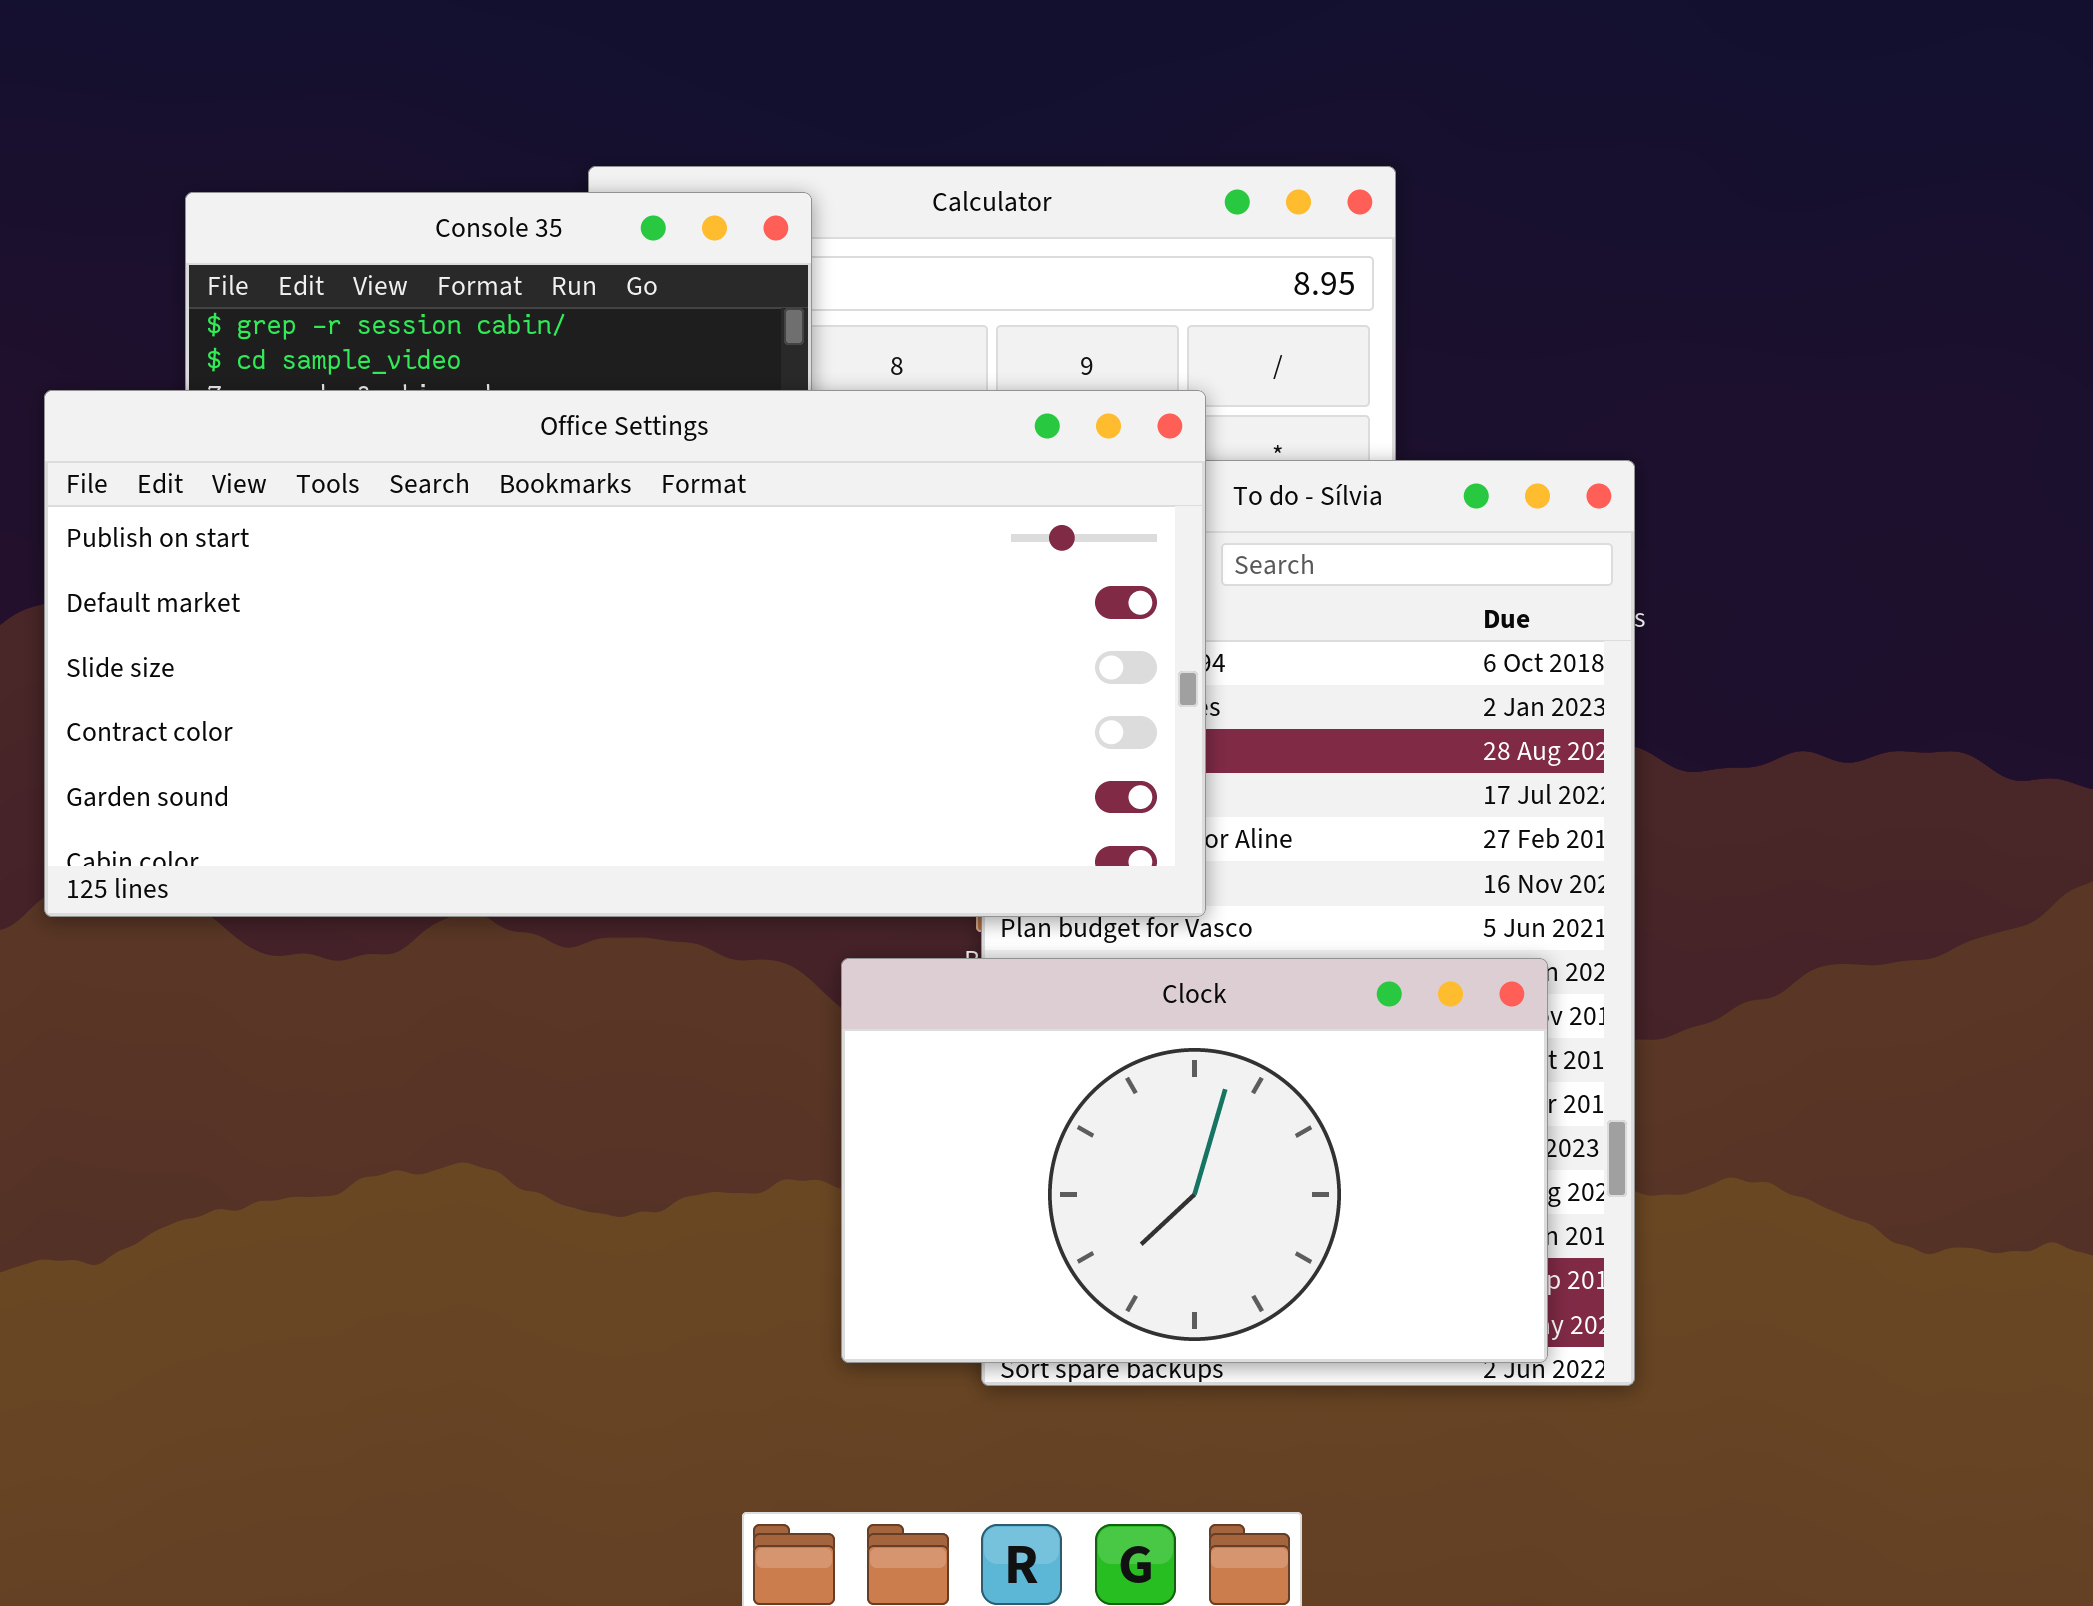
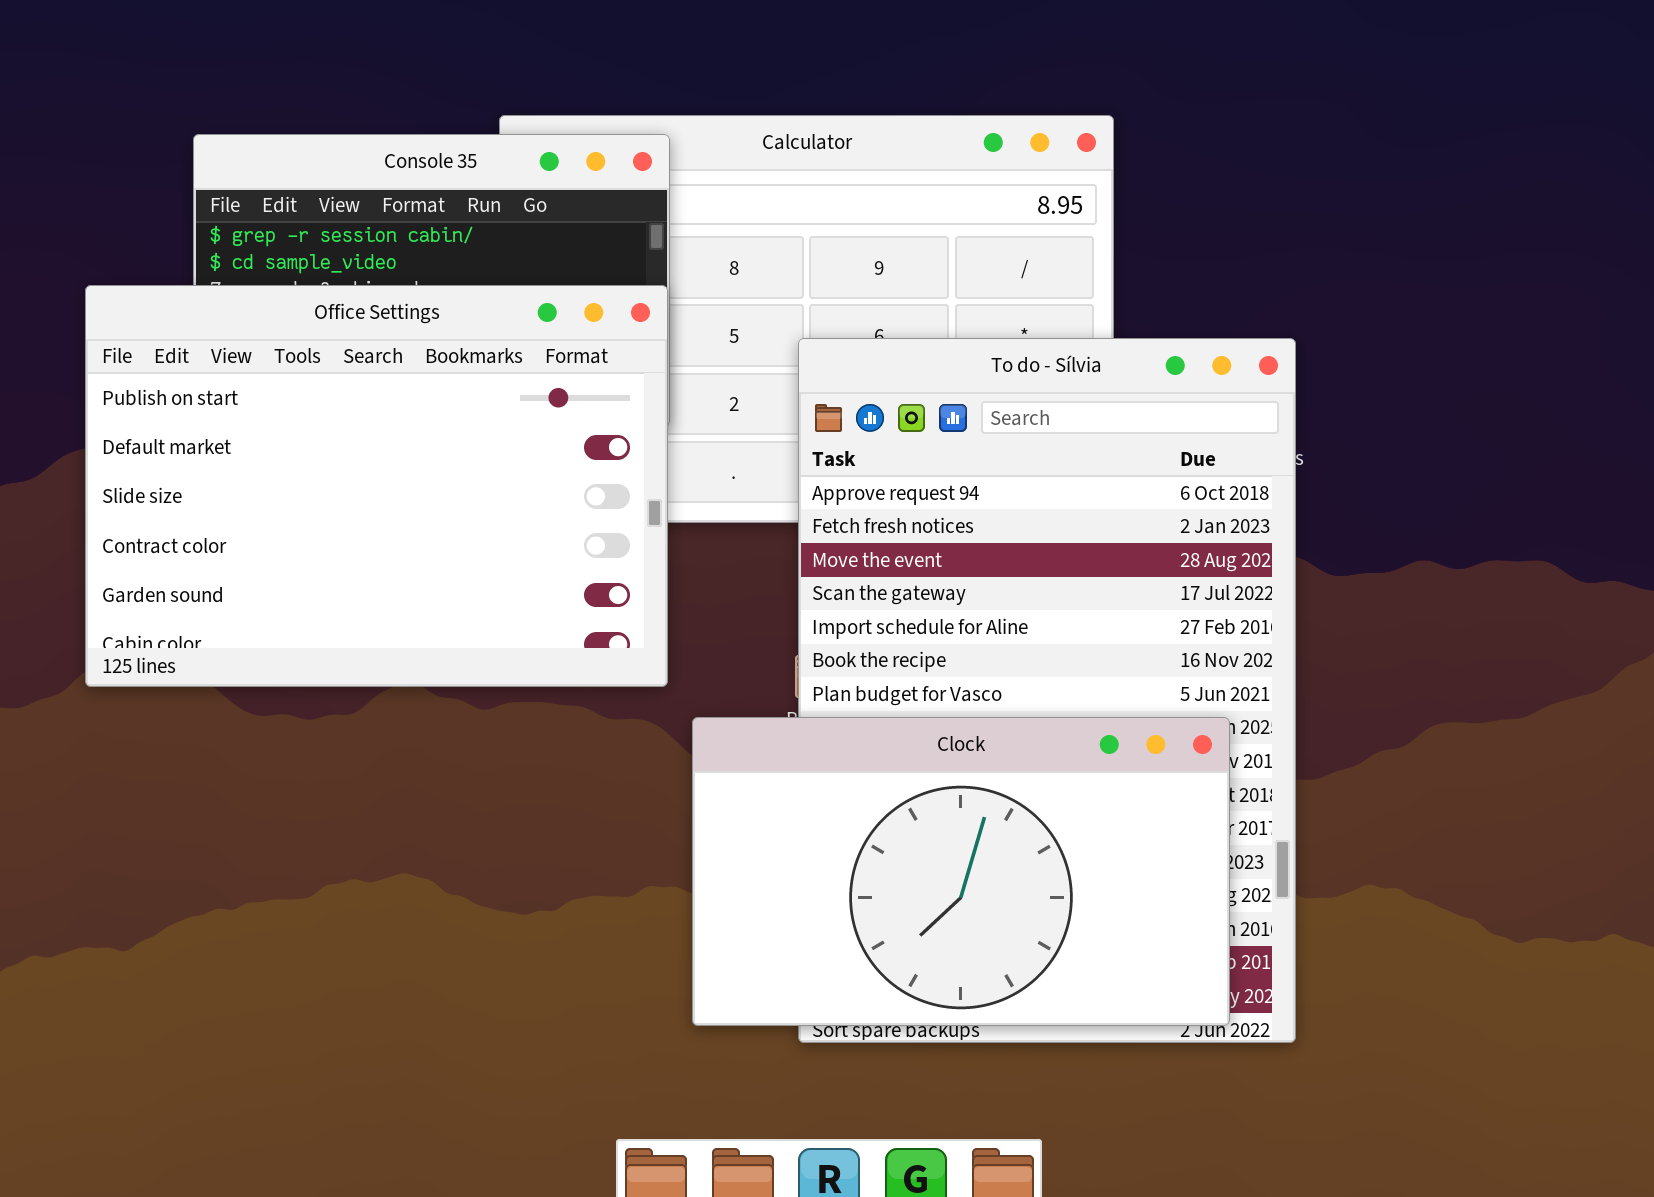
Office Settings: [44,390,1206,917] -> [85,285,668,687], resized

